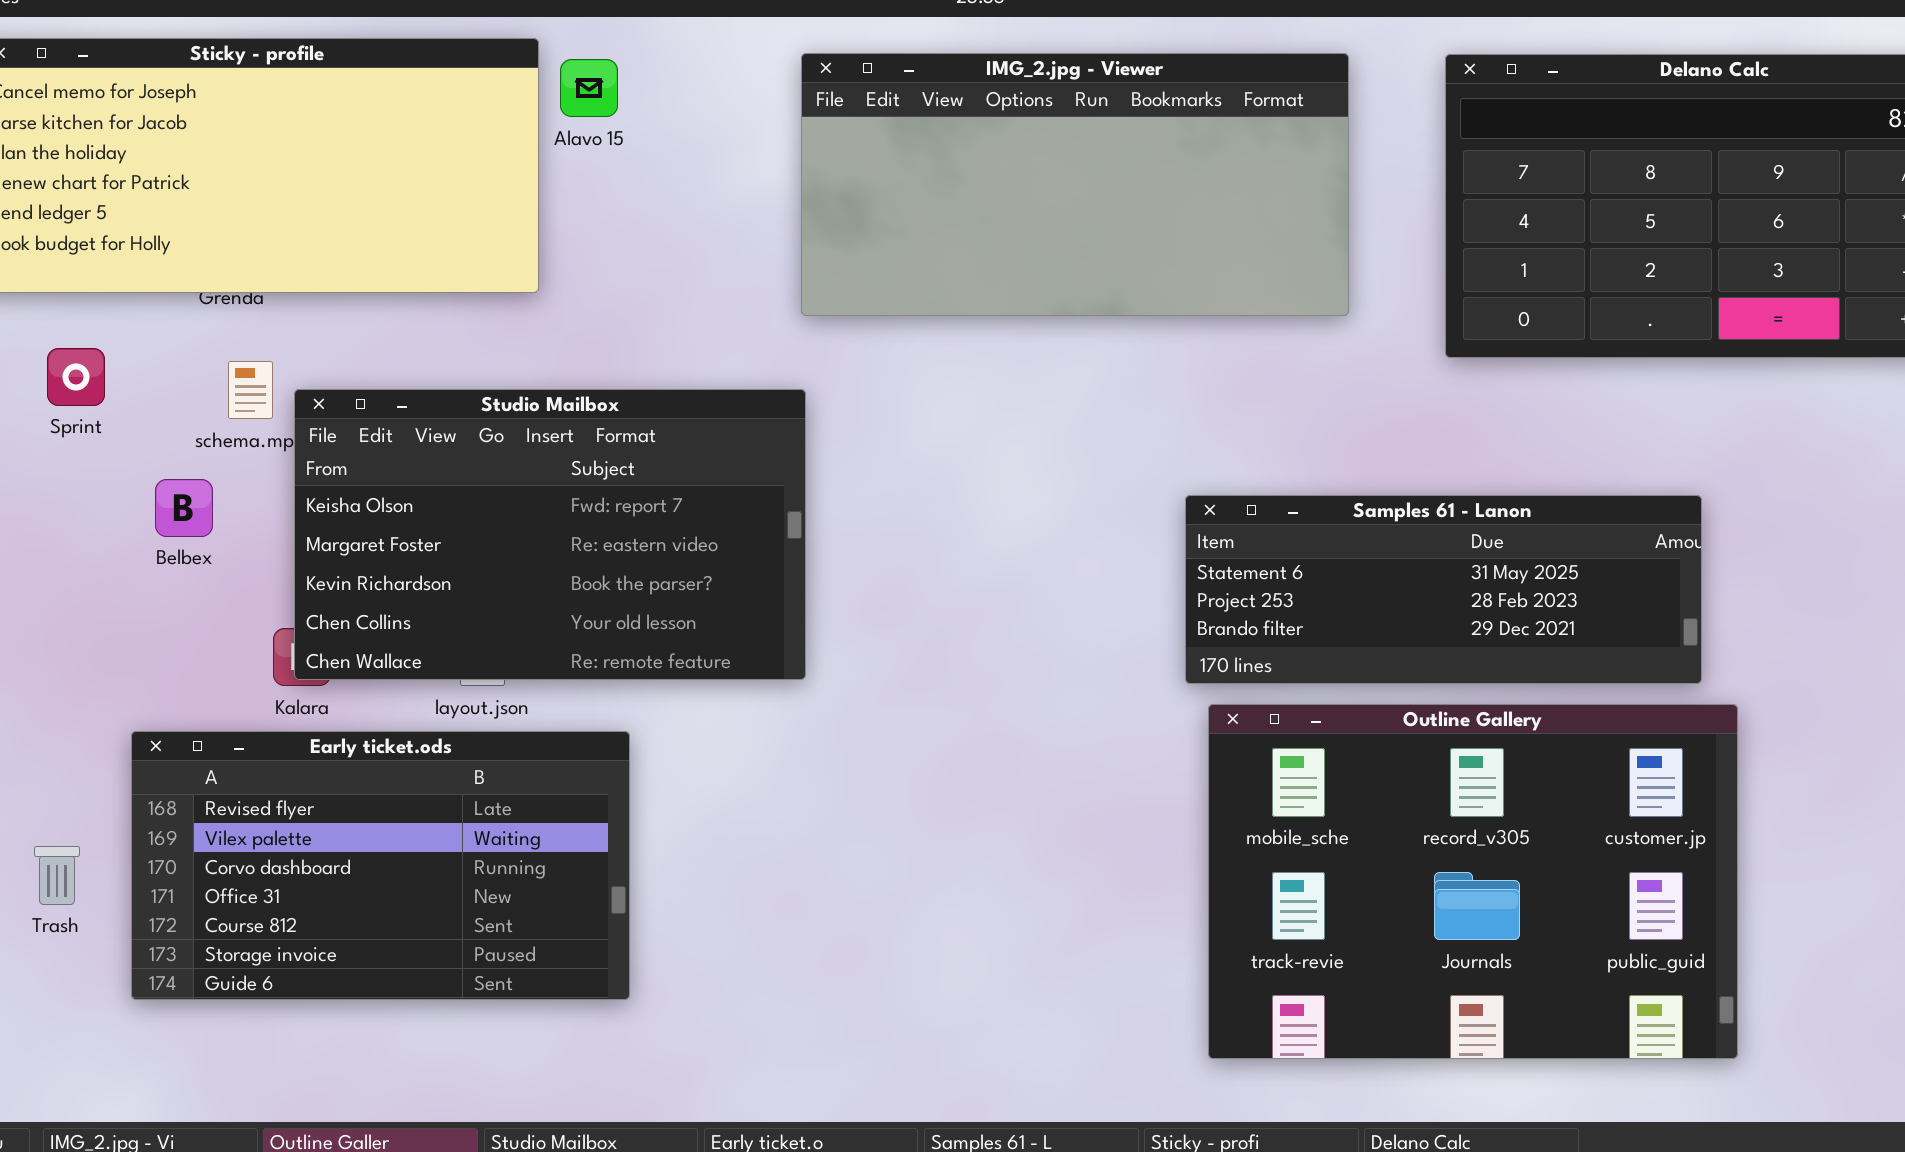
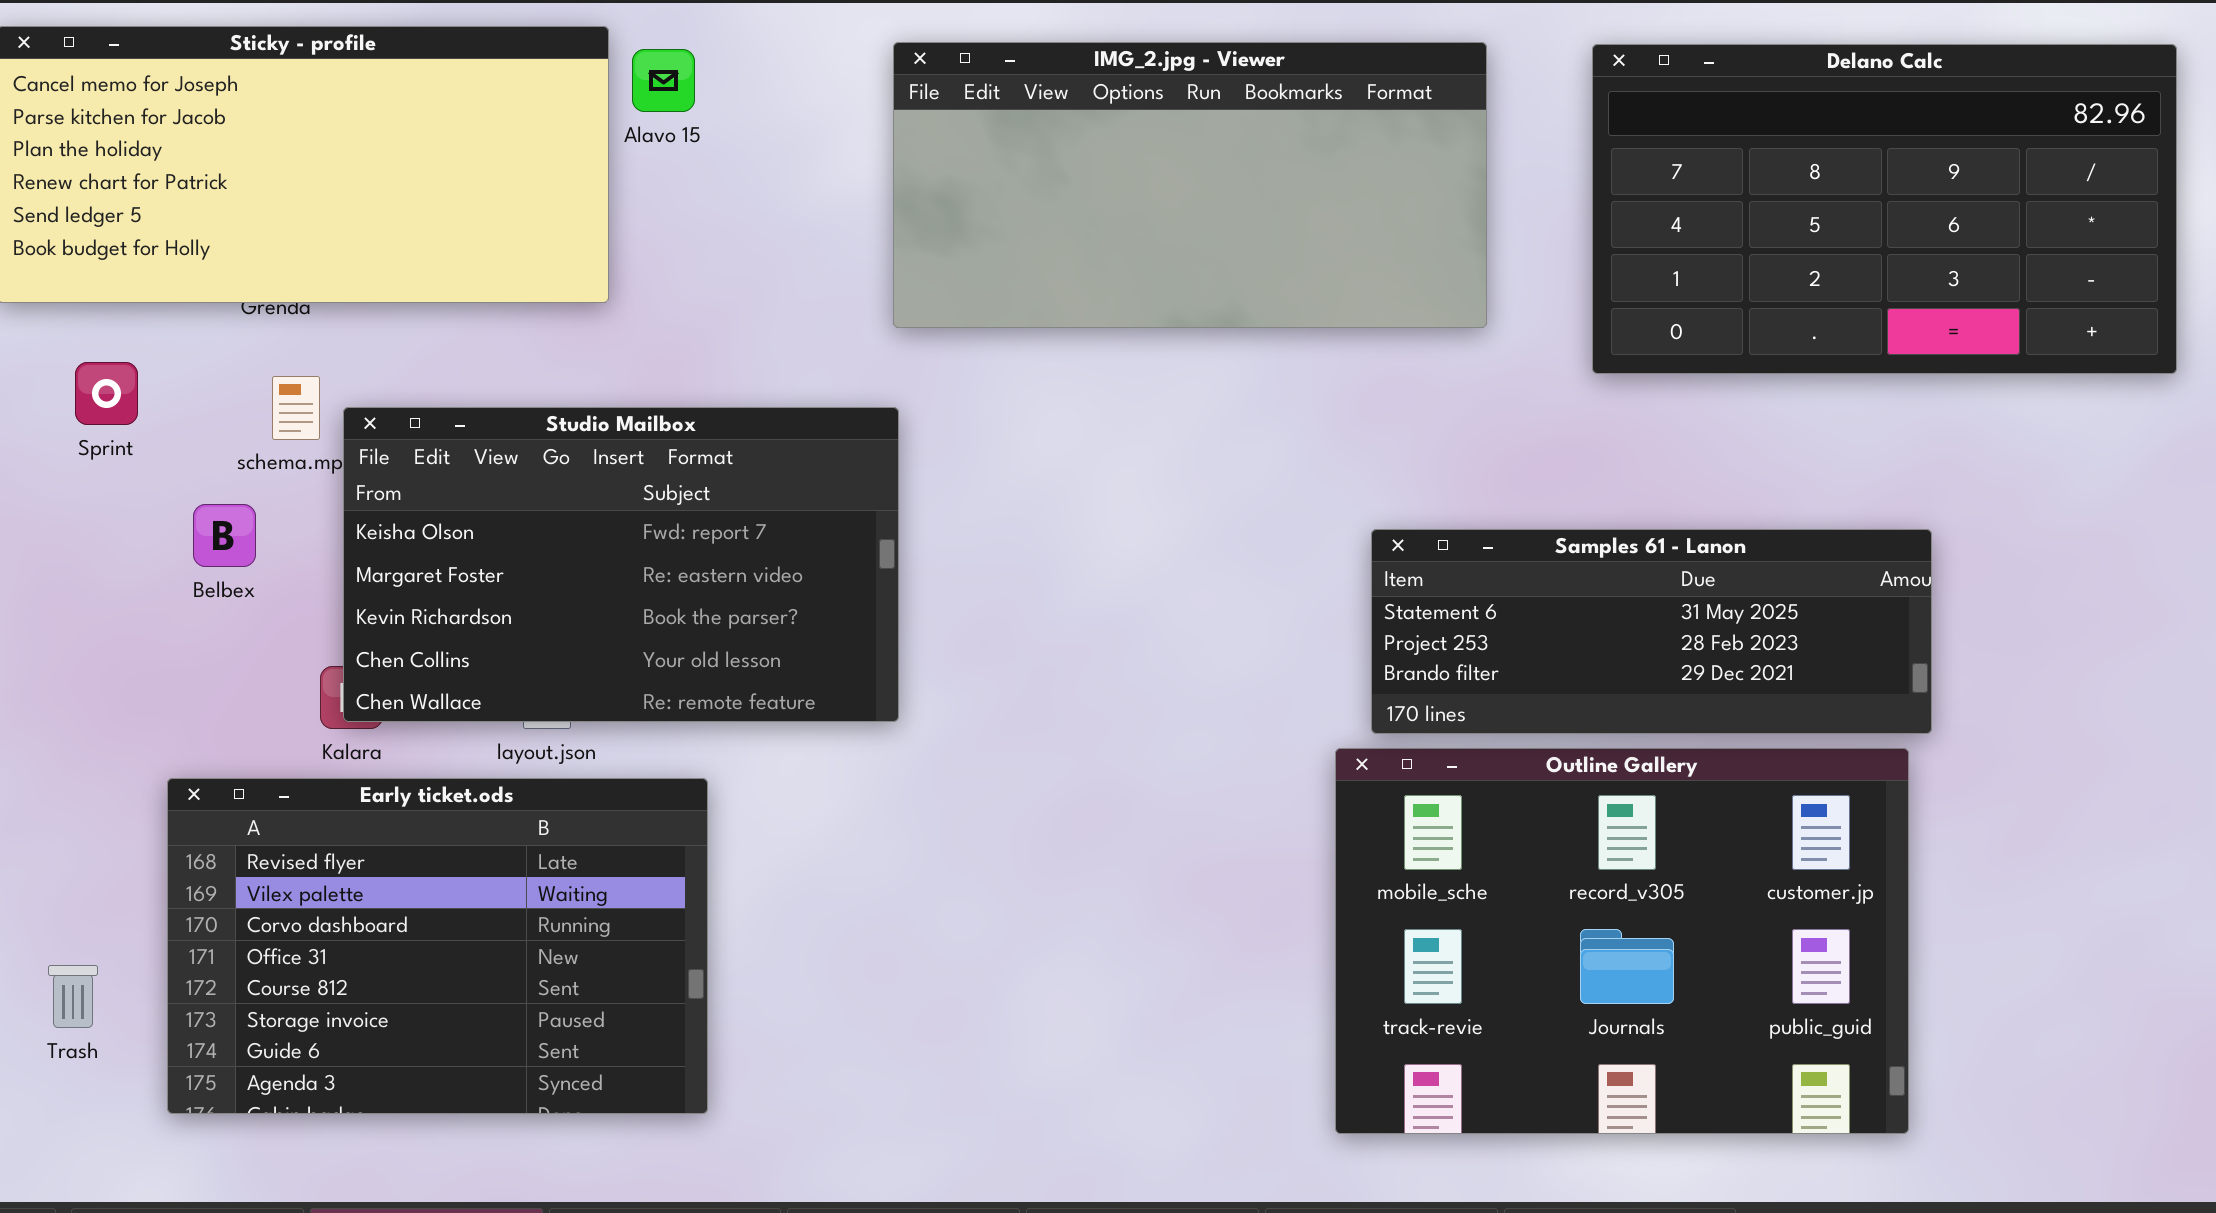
Samples 61 - Lanon: [1185,495,1702,684] -> [1371,529,1932,734], moved
Early ticket.ods: [131,731,630,1000] -> [167,778,708,1114], resized
Trash: [34,846,80,905] -> [48,965,98,1028], moved

